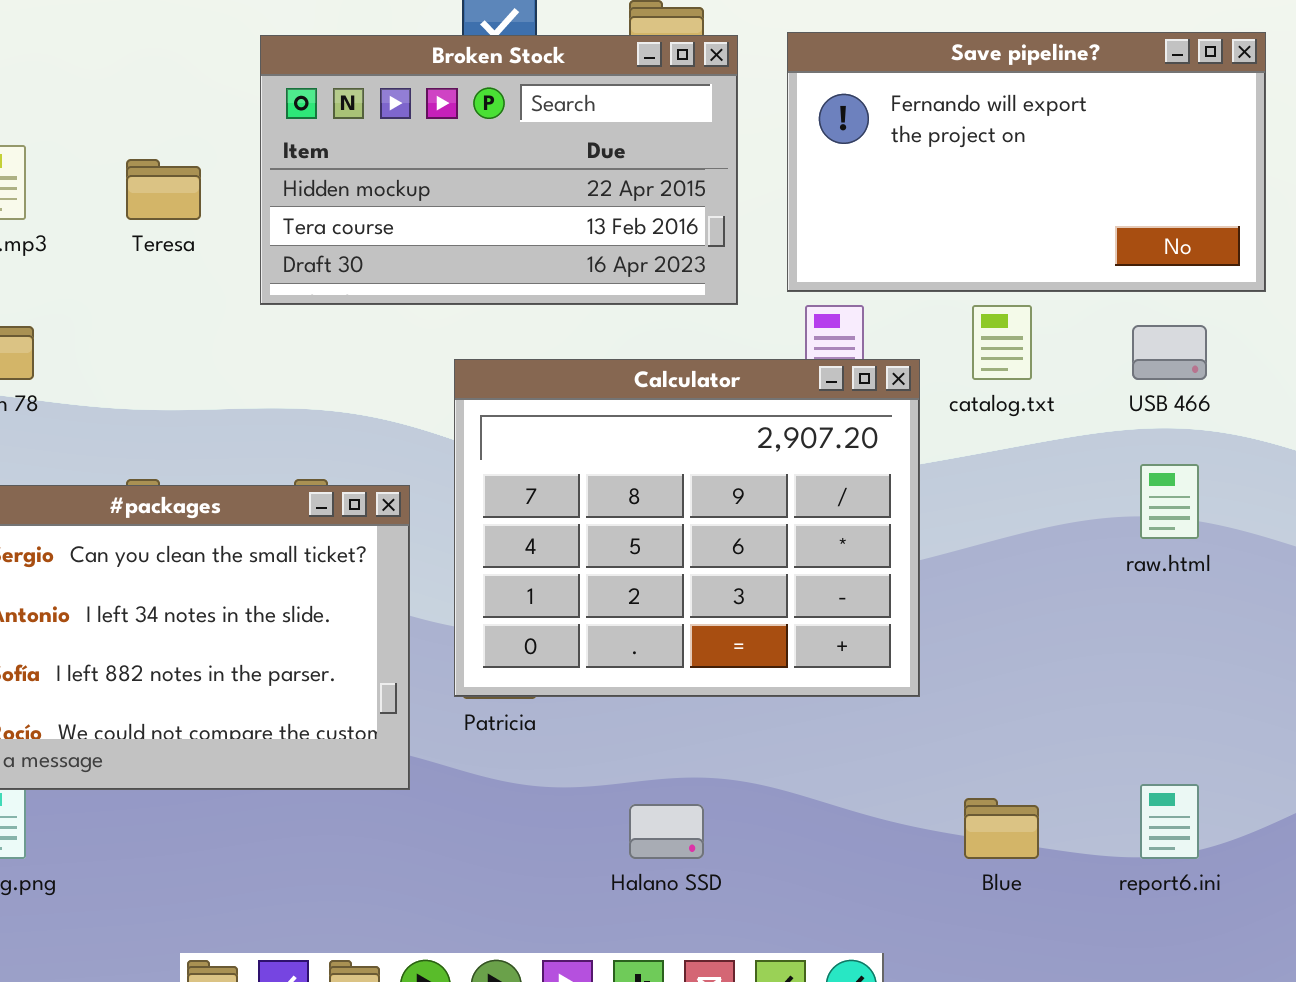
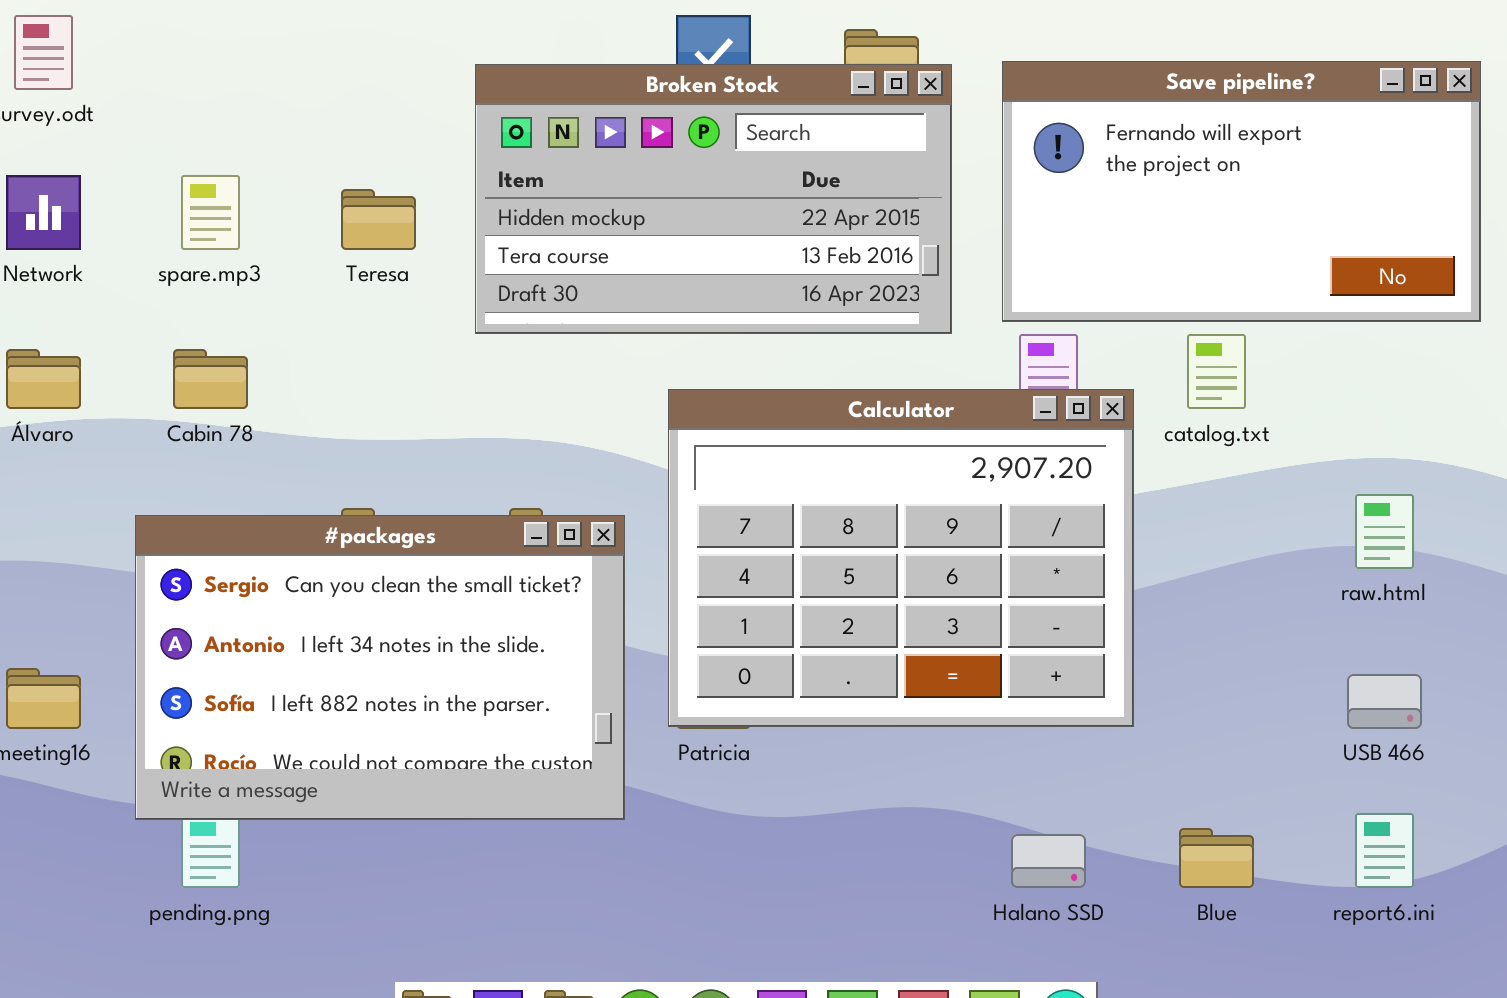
USB 466: [1132,325,1207,380] -> [1347,674,1422,729], moved
Halano SSD: [629,804,704,859] -> [1011,834,1086,888], moved

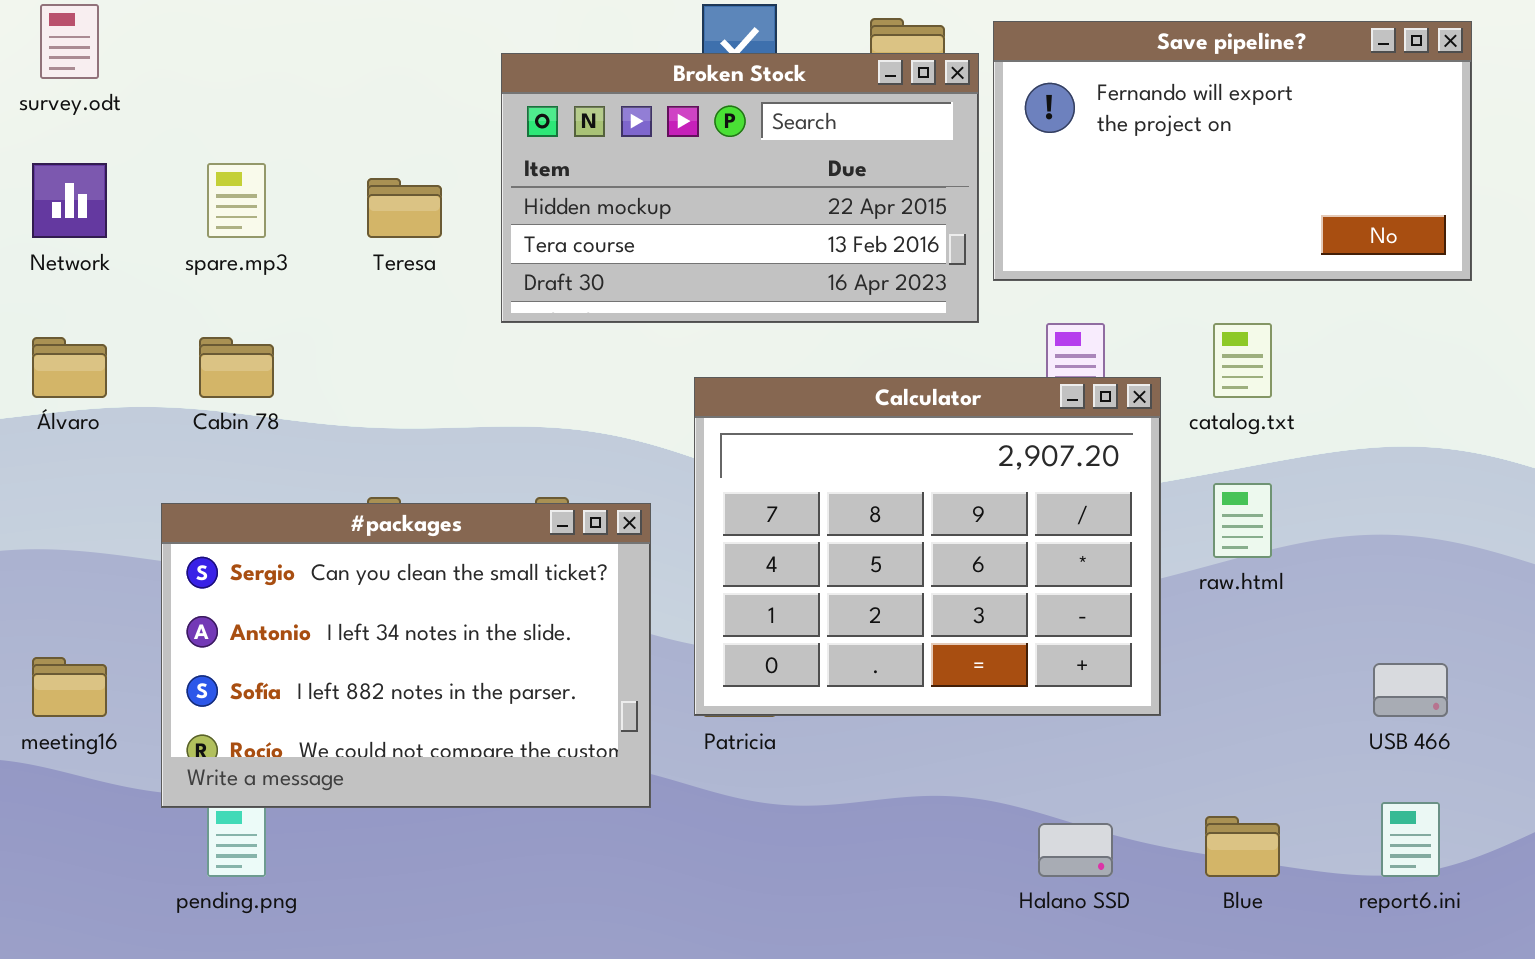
Save pipeline?: [1002,61,1481,322] -> [993,21,1472,281], moved
raw.html: [1355,494,1414,569] -> [1213,483,1272,558], moved

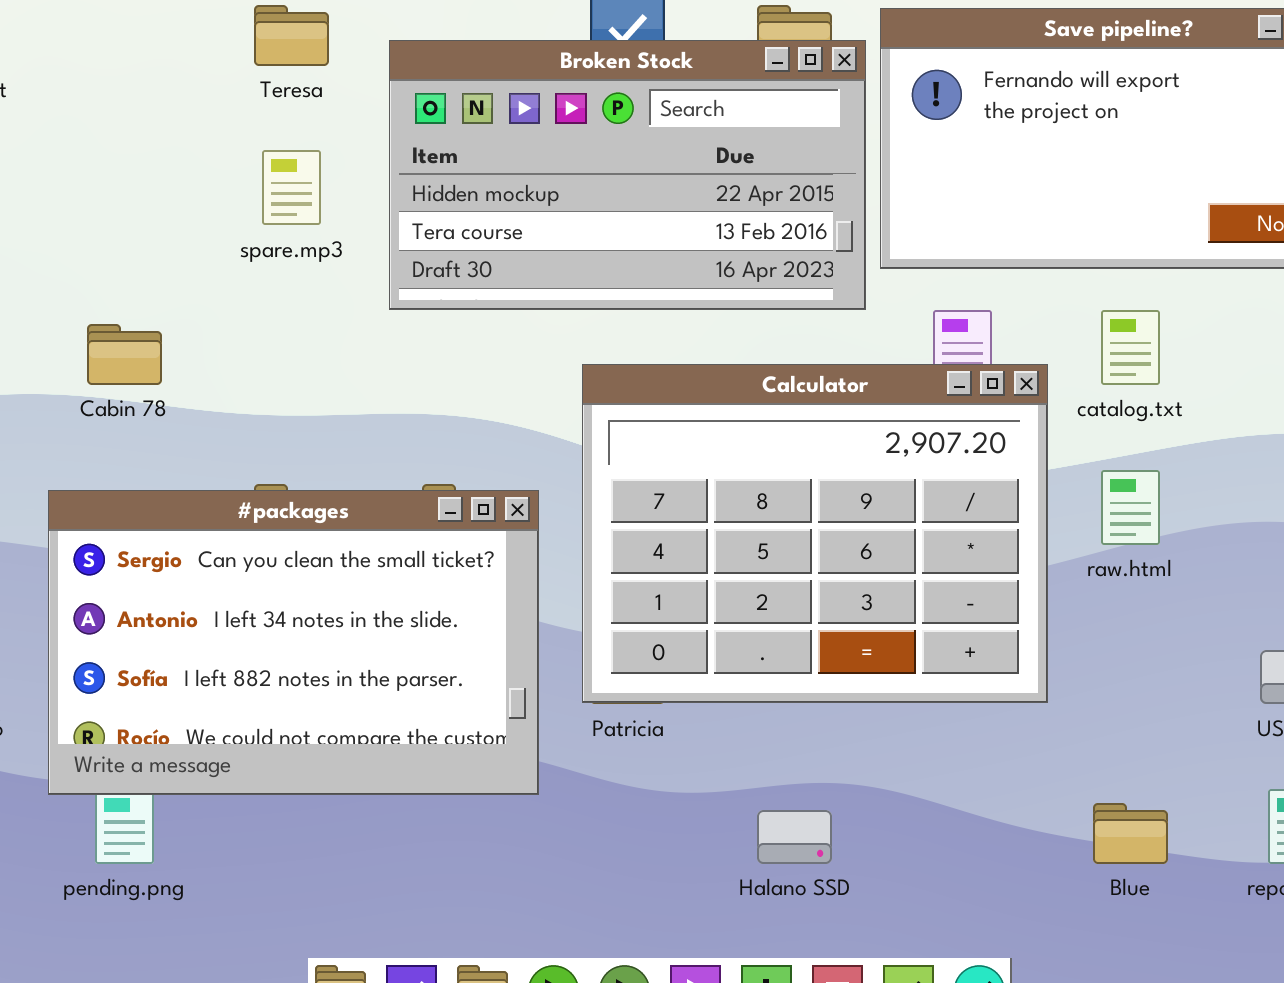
spare.mp3: [207,163,266,238] -> [262,150,321,225], moved
Teresa: [367,178,442,238] -> [254,5,329,66], moved
Halano SSD: [1038,823,1113,877] -> [757,810,832,864], moved

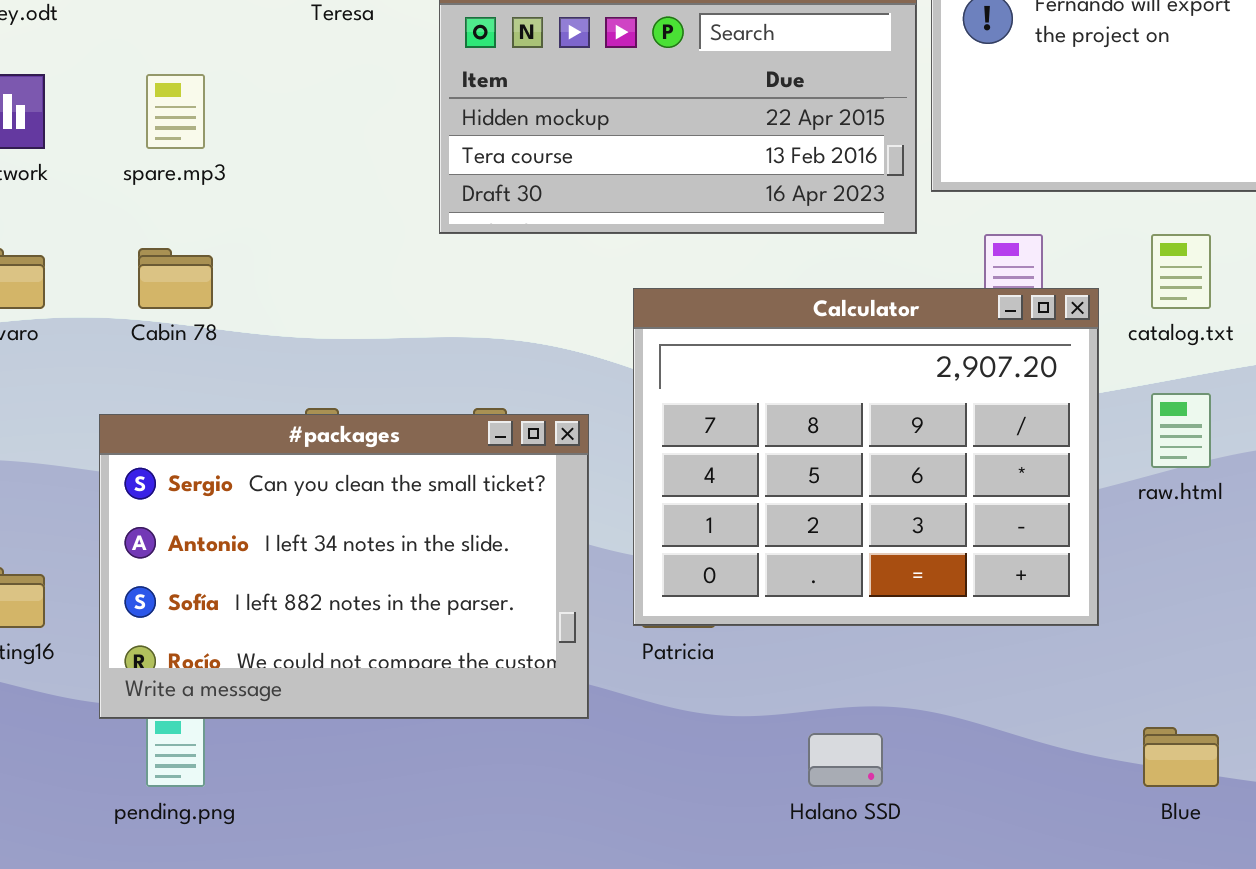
spare.mp3: [262,150,321,225] -> [146,74,205,149], moved

